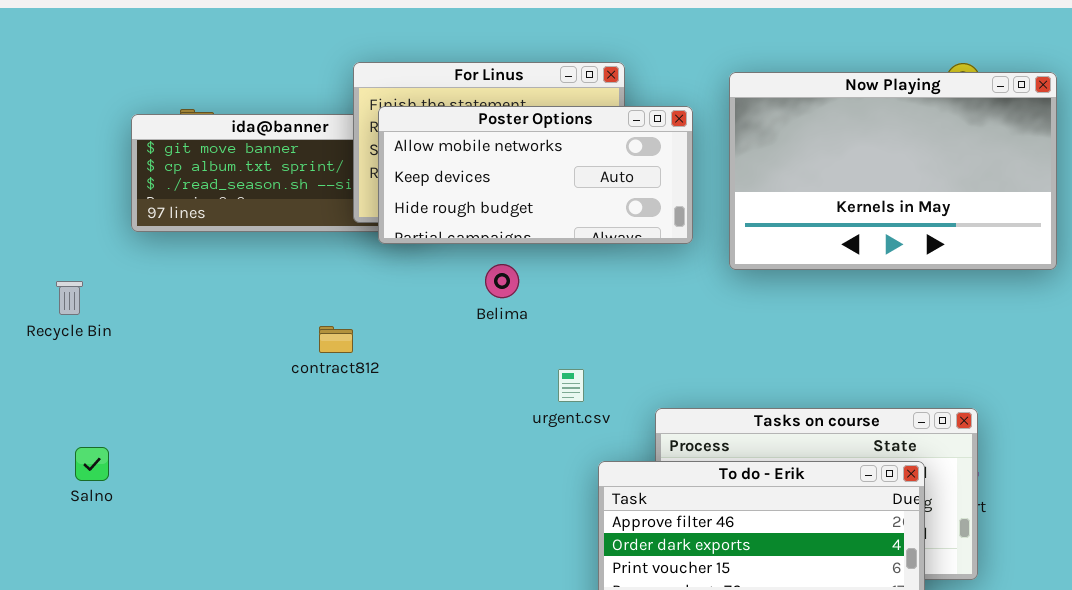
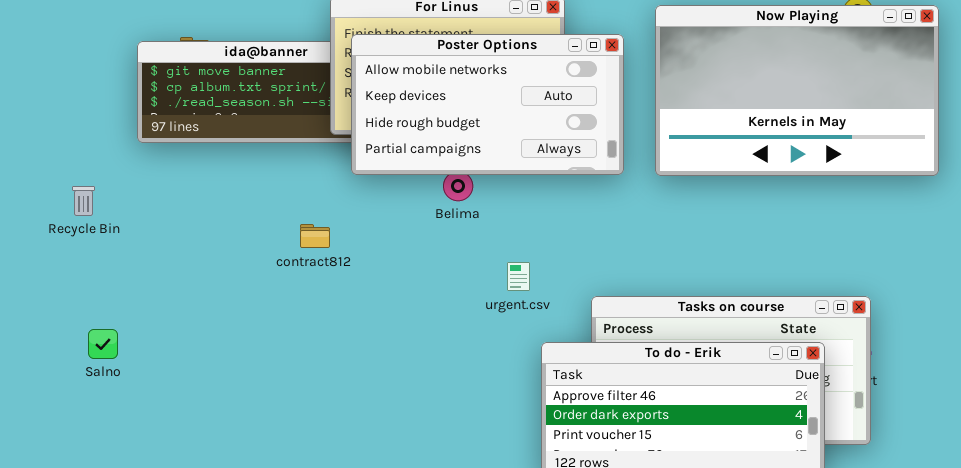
Poster Options: [378,106,693,244] -> [351,34,624,175], resized

